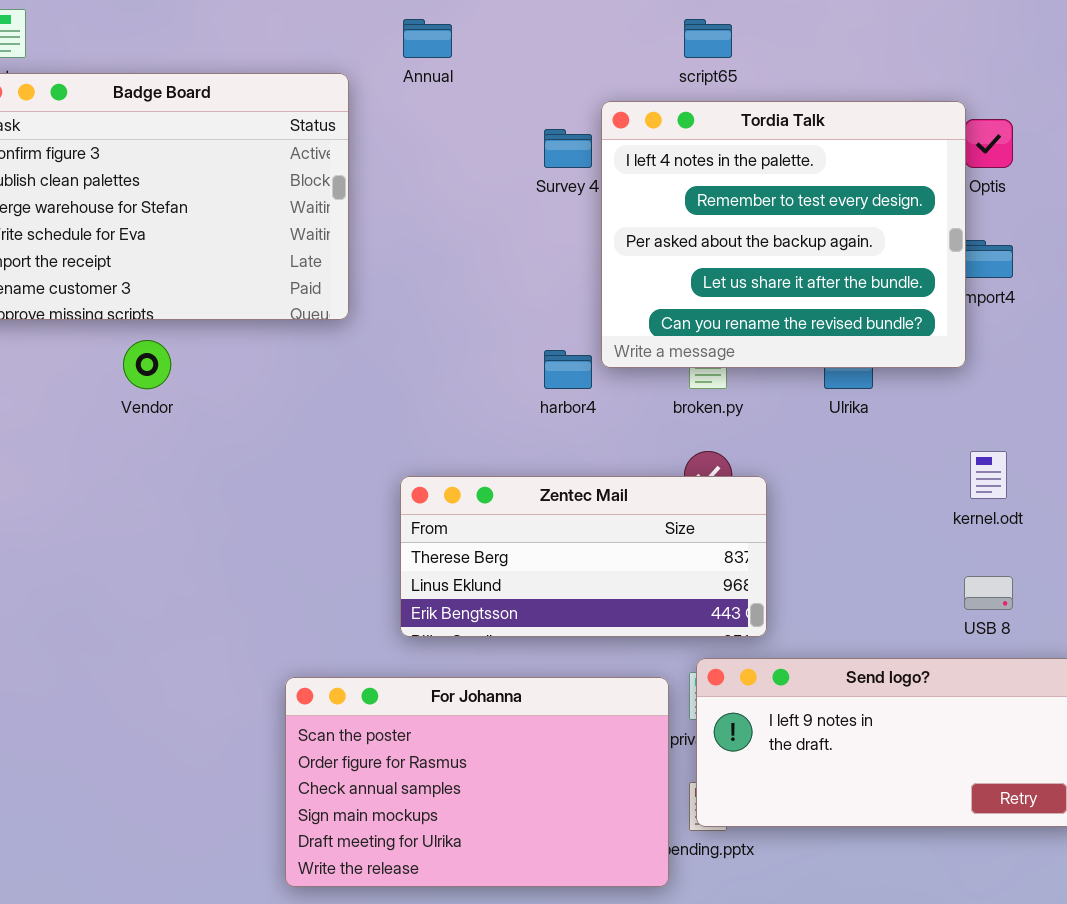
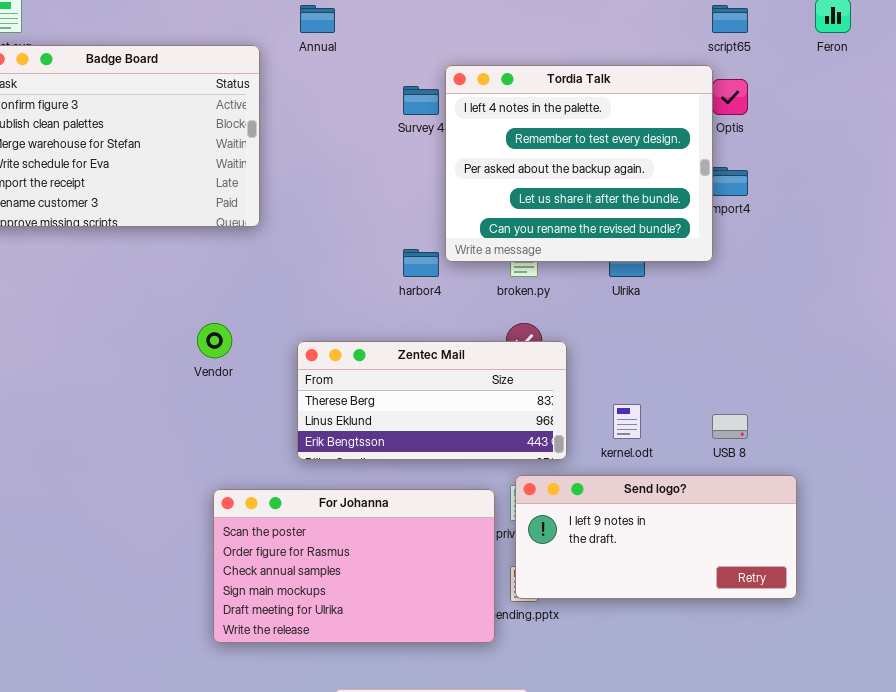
script65: [684,19,732,58] -> [712,5,748,33], moved
Vendor: [123,340,171,389] -> [197,323,232,358], moved
kernel.odt: [970,451,1007,499] -> [613,404,641,439], moved

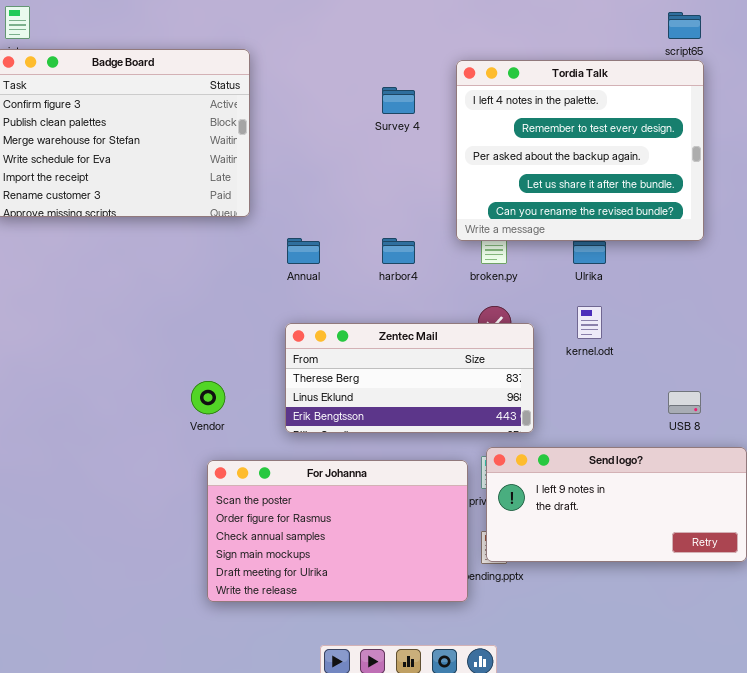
Annual: [300,5,335,33] -> [287,238,320,264], moved
Tordia Talk: [445,65,713,262] -> [456,60,704,241], moved
Vendor: [197,323,232,358] -> [191,381,225,414], moved
kernel.odt: [613,404,641,439] -> [577,306,602,339], moved

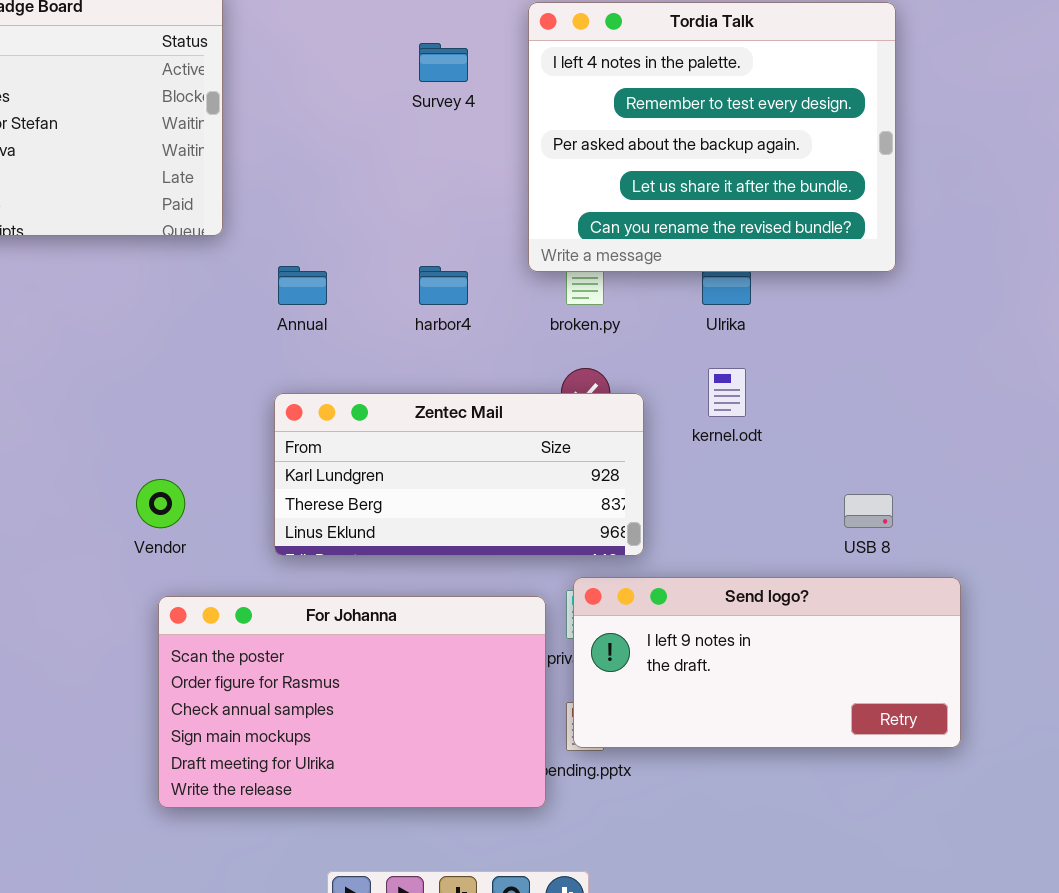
Zentec Mail: [285,323,534,433] -> [274,393,644,556], scrolled up 1 row

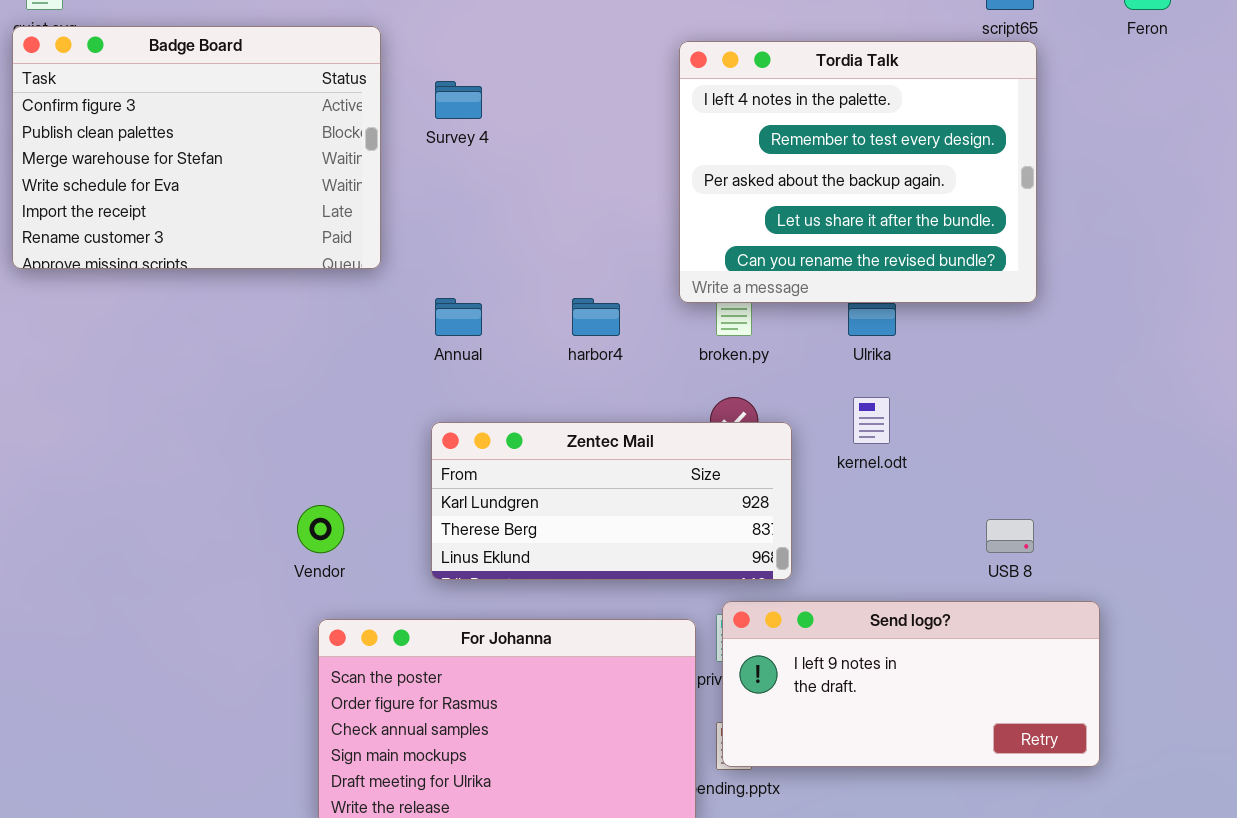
Survey 4: [419,43,468,82] -> [435,81,482,119], moved

